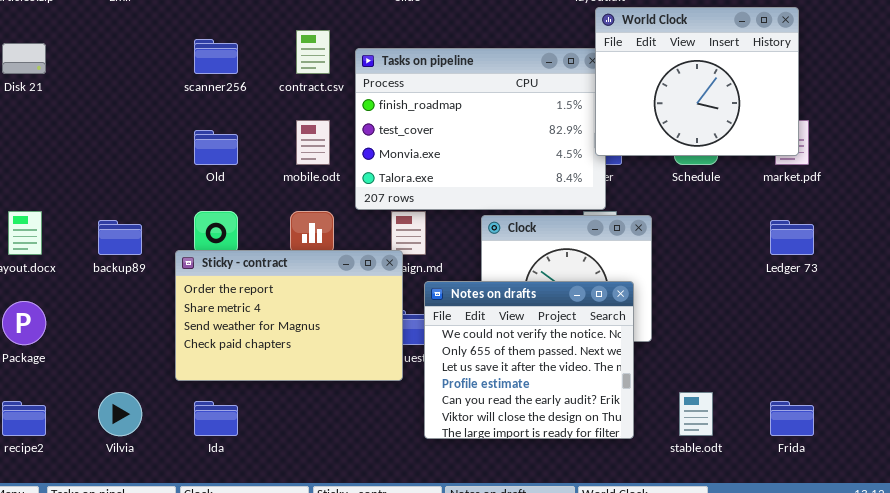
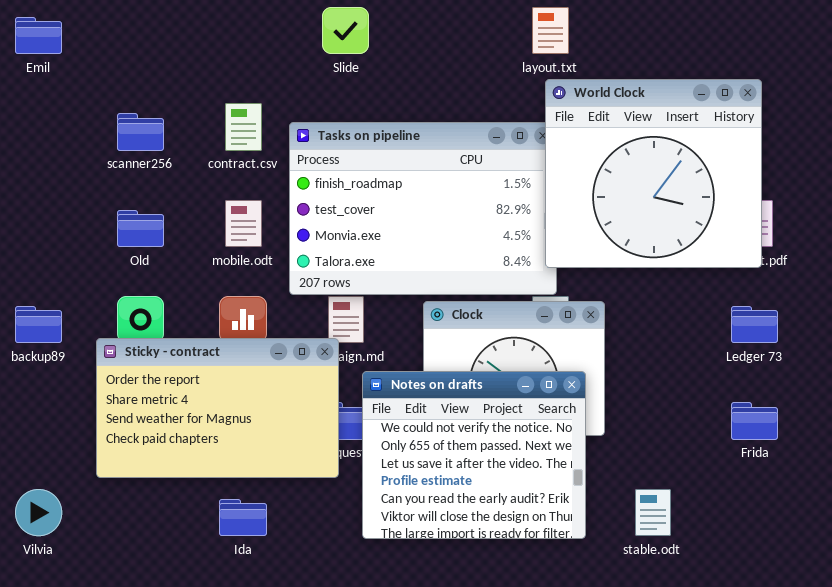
World Clock: [595,7,799,156] -> [545,79,762,268], resized
Ida: [194,401,238,436] -> [219,499,267,536], moved
Frida: [770,401,814,436] -> [731,402,778,440], moved

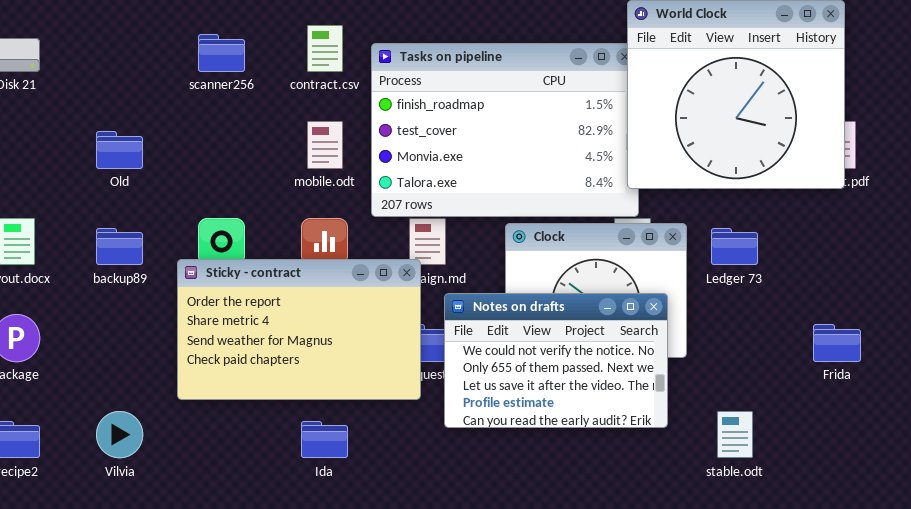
Old: [117,210,164,247] -> [96,131,143,169], moved
Ledger 73: [731,306,778,343] -> [711,228,758,265], moved
Notes on drafts: [362,371,586,539] -> [444,293,668,428], resized

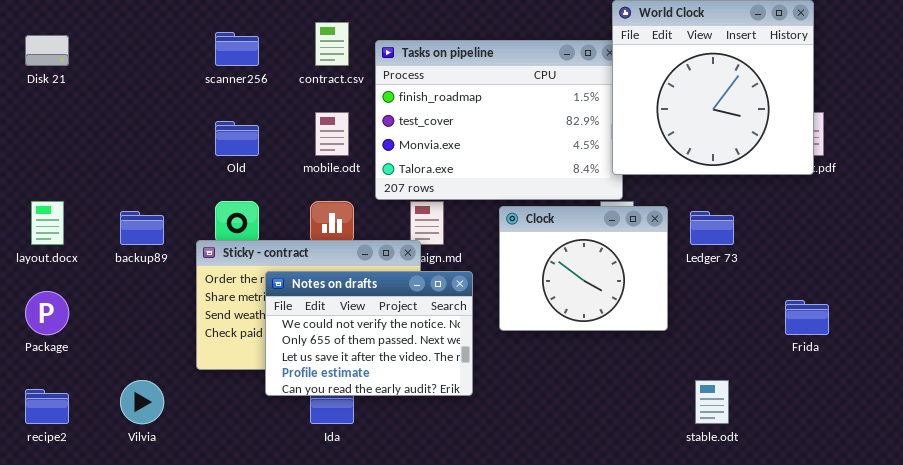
Old: [96,131,143,169] -> [215,121,259,156], moved
Notes on drafts: [444,293,668,428] -> [265,271,473,396], moved

